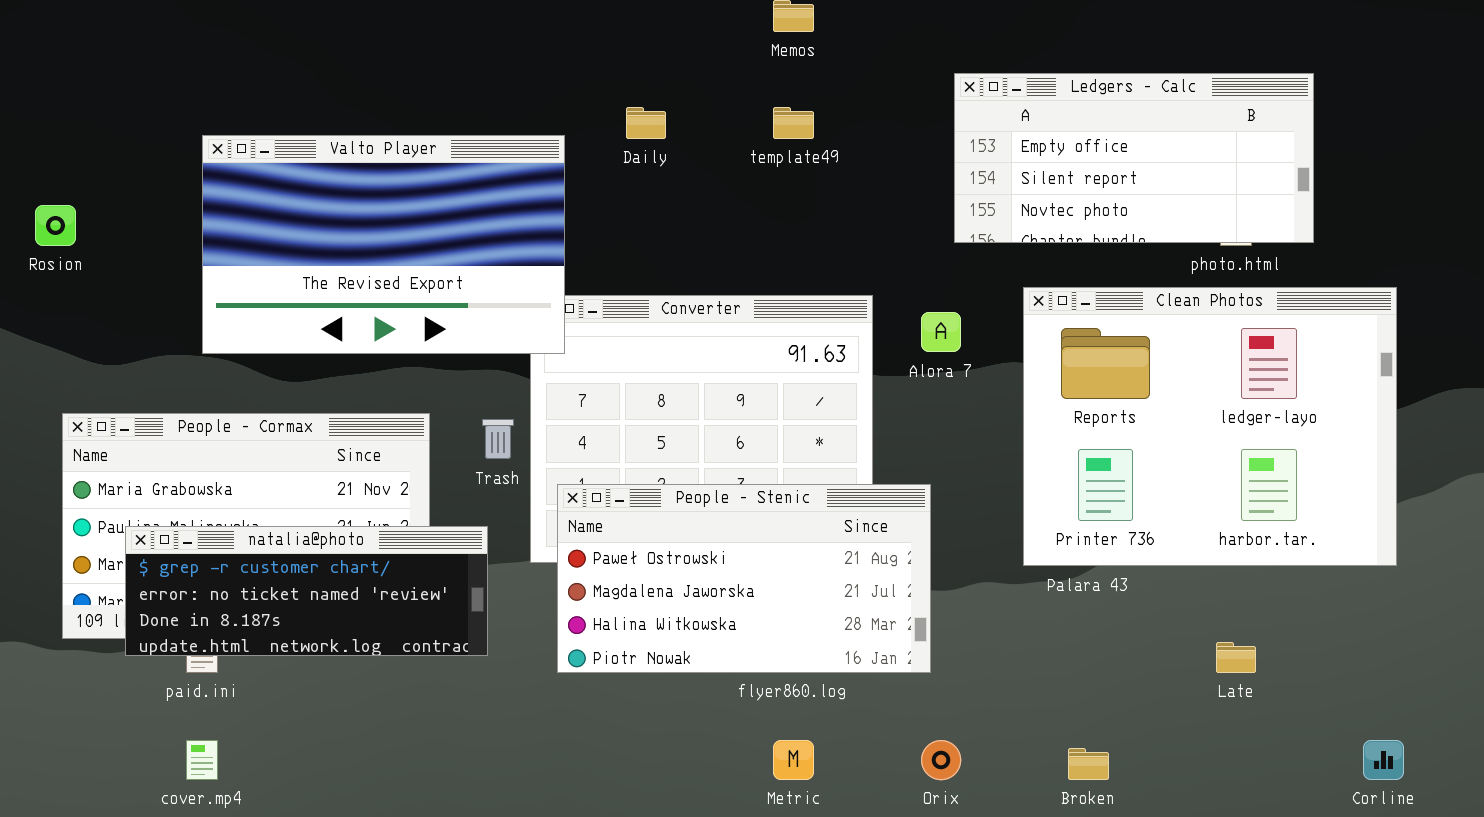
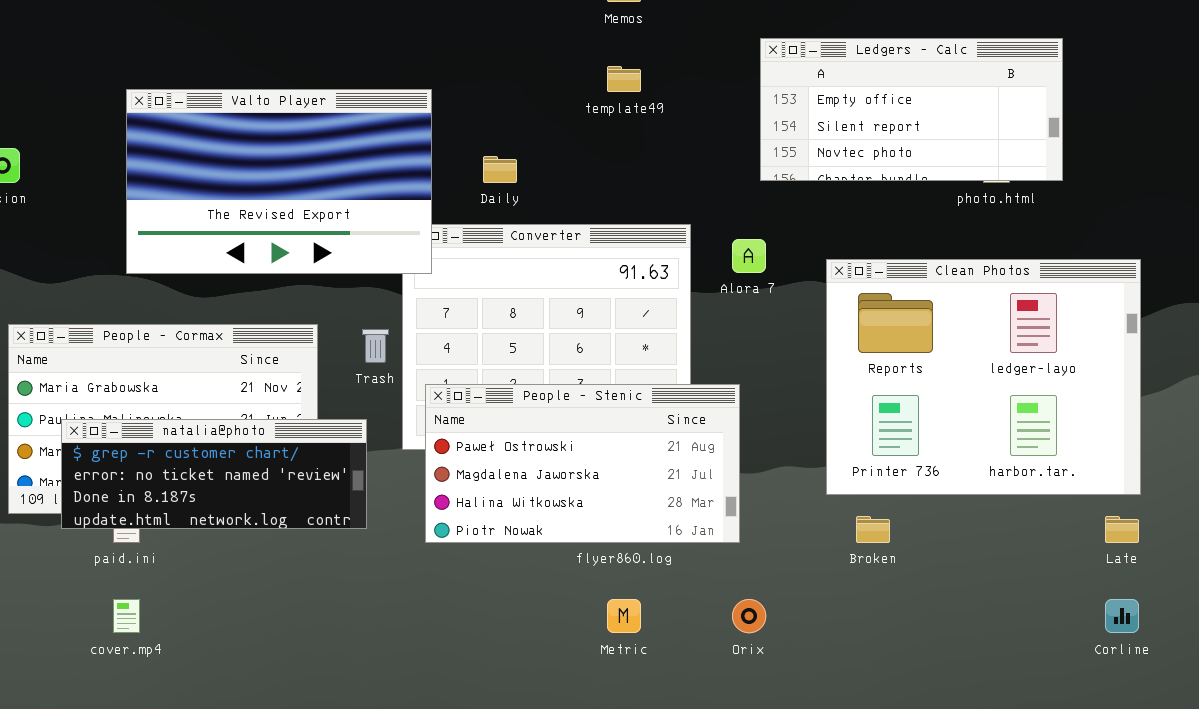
Daily: [626,107,666,139] -> [483,156,517,183], moved
Clean Photos: [1023,287,1397,566] -> [826,259,1141,495], moved
Late: [1216,642,1256,673] -> [1105,516,1139,543], moved
Broken: [1068,748,1109,780] -> [856,516,890,543], moved

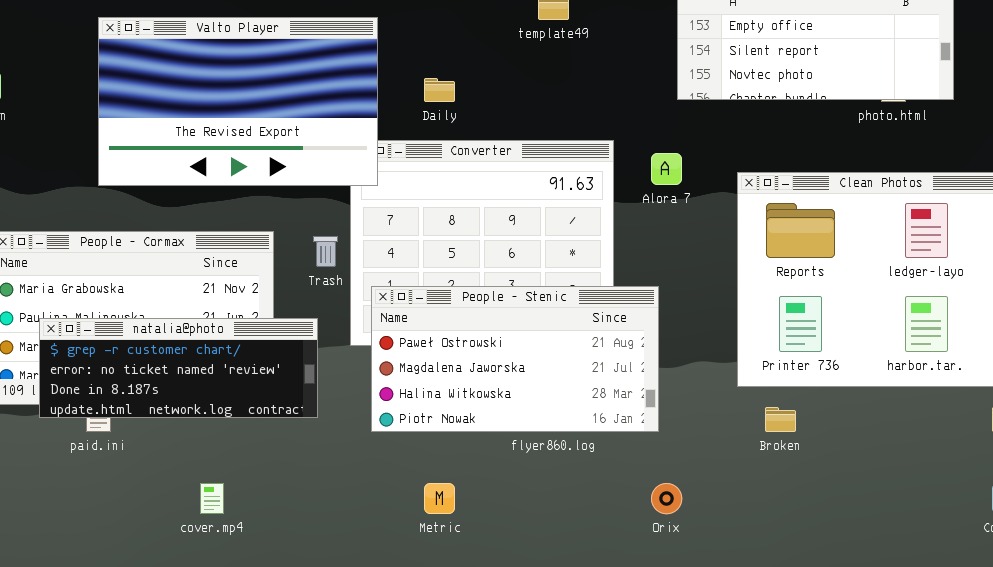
cover.mp4: [113,599,140,633] -> [200,483,224,514], moved
Metric: [607,599,641,633] -> [424,483,455,514], moved

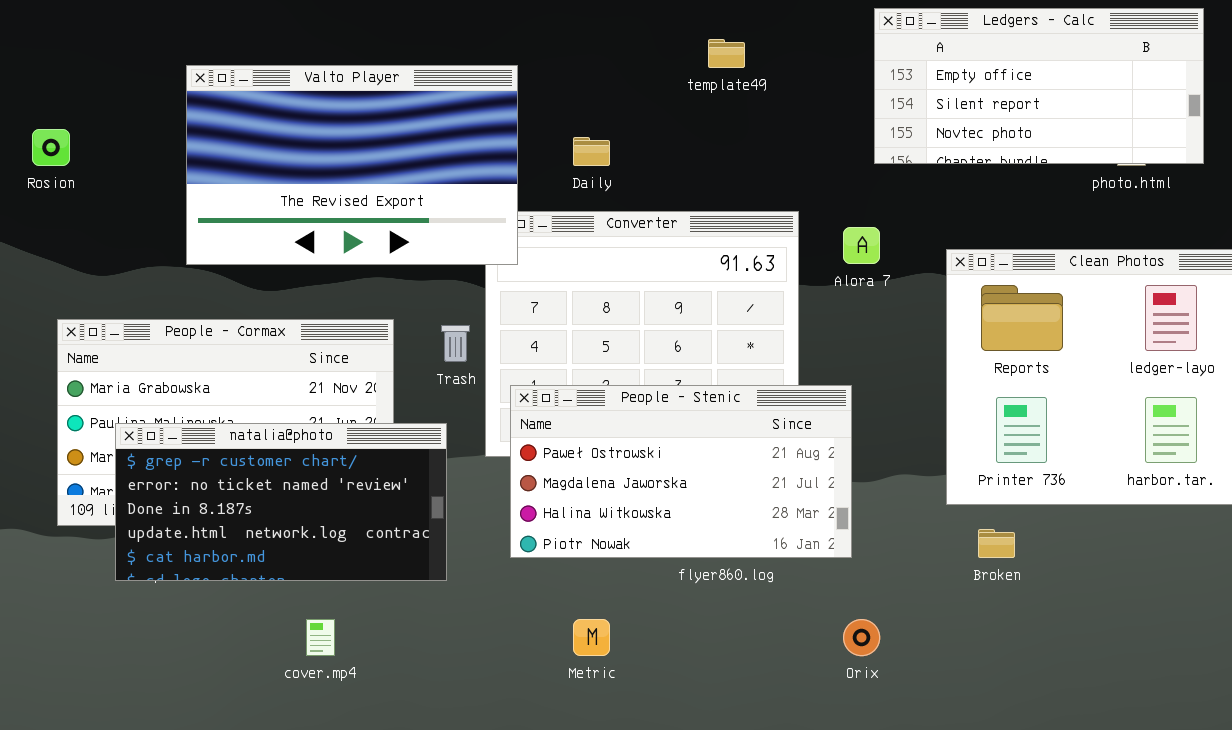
natalia@photo: [39,318,318,418] -> [115,423,447,581], resized

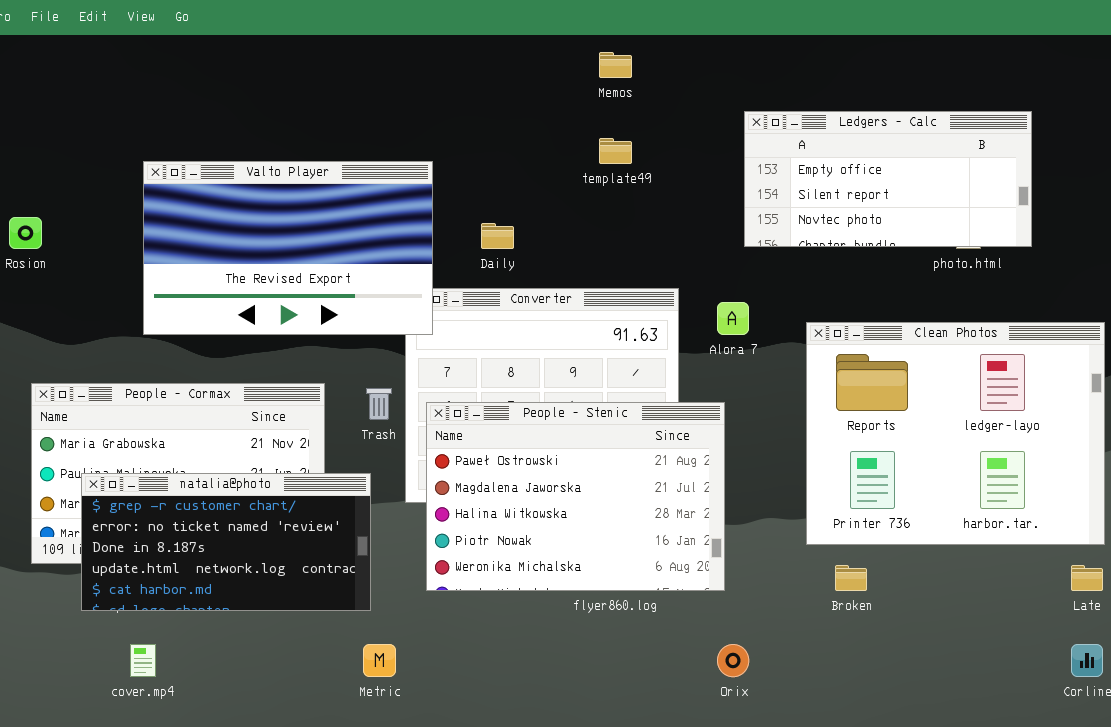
People - Stenic: [510,385,852,558] -> [426,402,725,591], resized
cover.mp4: [306,619,335,656] -> [130,644,156,677], moved
Metric: [573,619,610,656] -> [363,644,396,677], moved

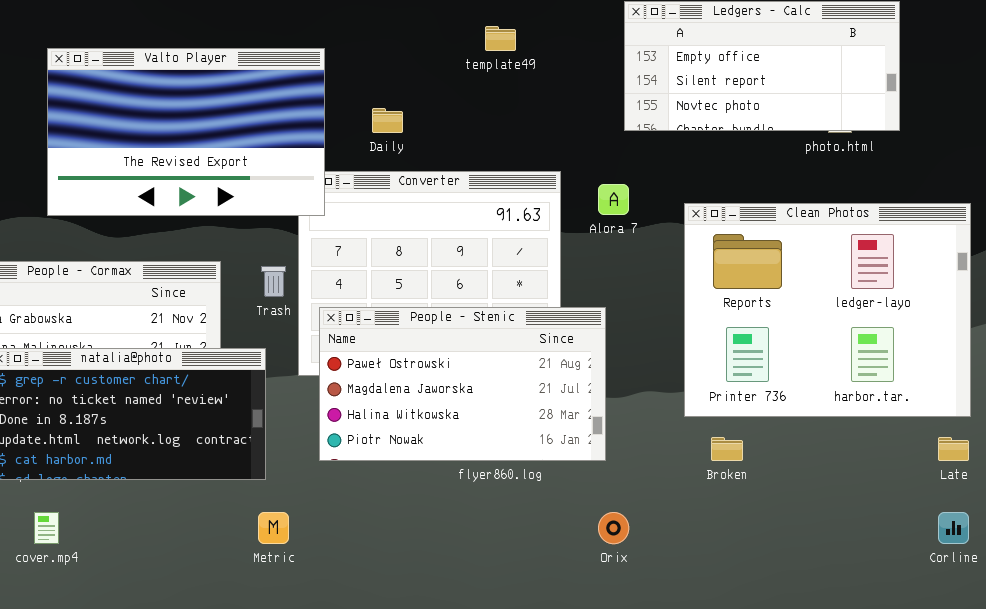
People - Stenic: [426,402,725,591] -> [319,307,606,461], resized

